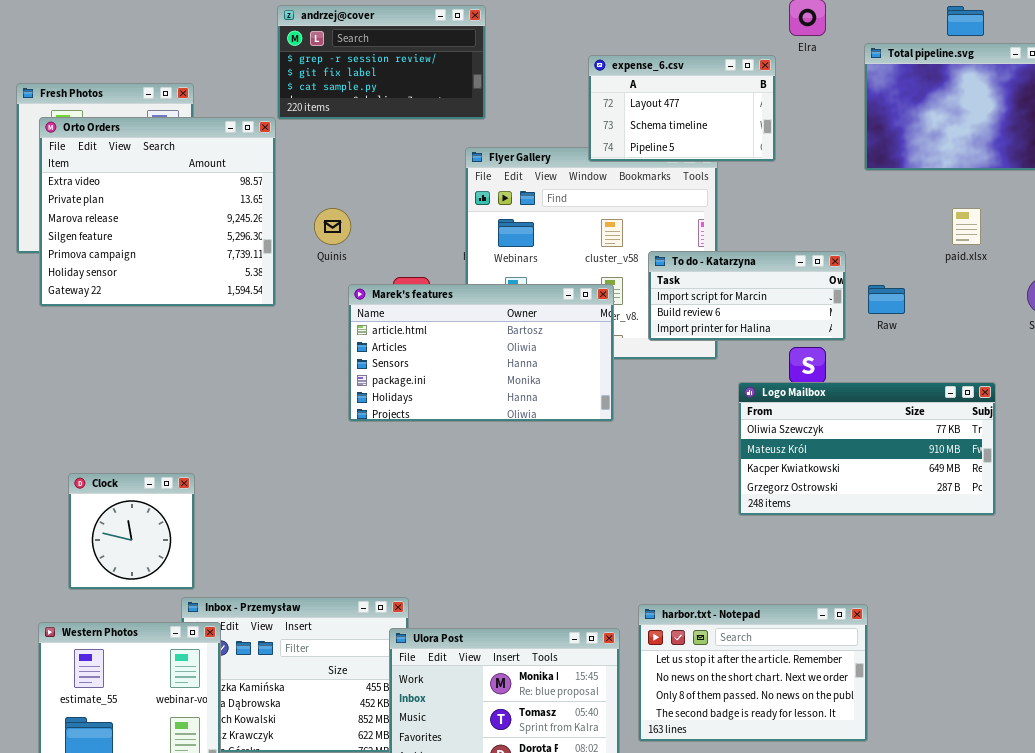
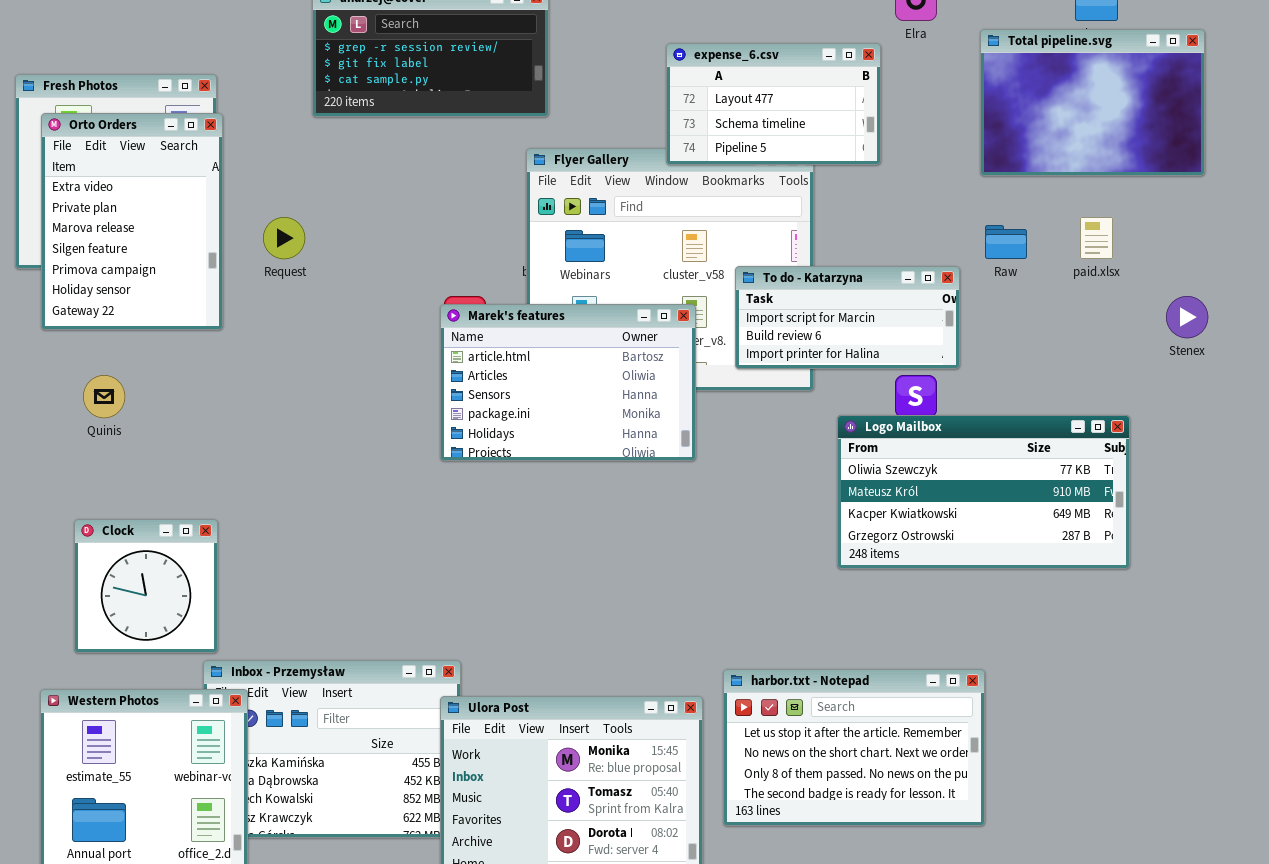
Orto Orders: [39,117,276,307] -> [41,113,223,330], resized
Quinis: [314,208,351,245] -> [83,375,125,418], moved
Marek's features: [348,284,614,422] -> [440,304,696,461], resized
Raw: [868,285,905,314] -> [985,225,1027,259], moved

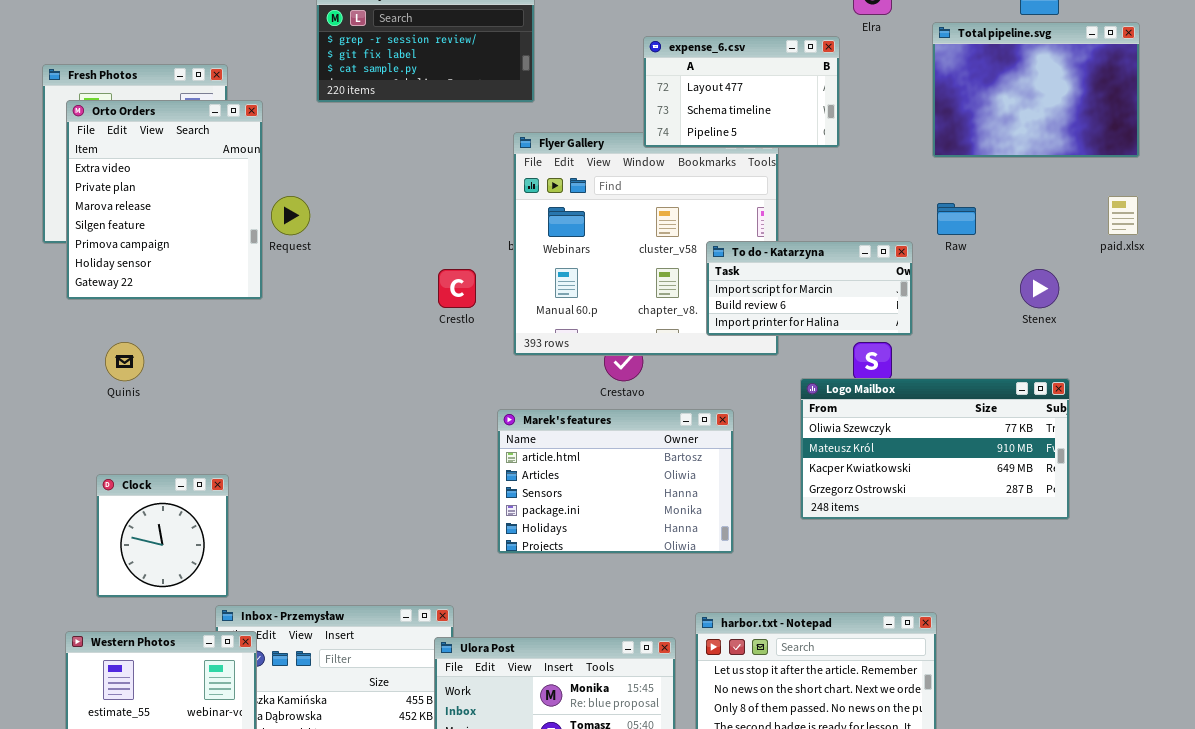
Orto Orders: [41,113,223,330] -> [66,100,263,300], resized
paid.xlsx: [1080,217,1113,259] -> [1108,196,1138,235], moved
Stenex: [1166,296,1208,338] -> [1020,269,1059,308], moved
Marek's features: [440,304,696,461] -> [497,409,734,554], moved

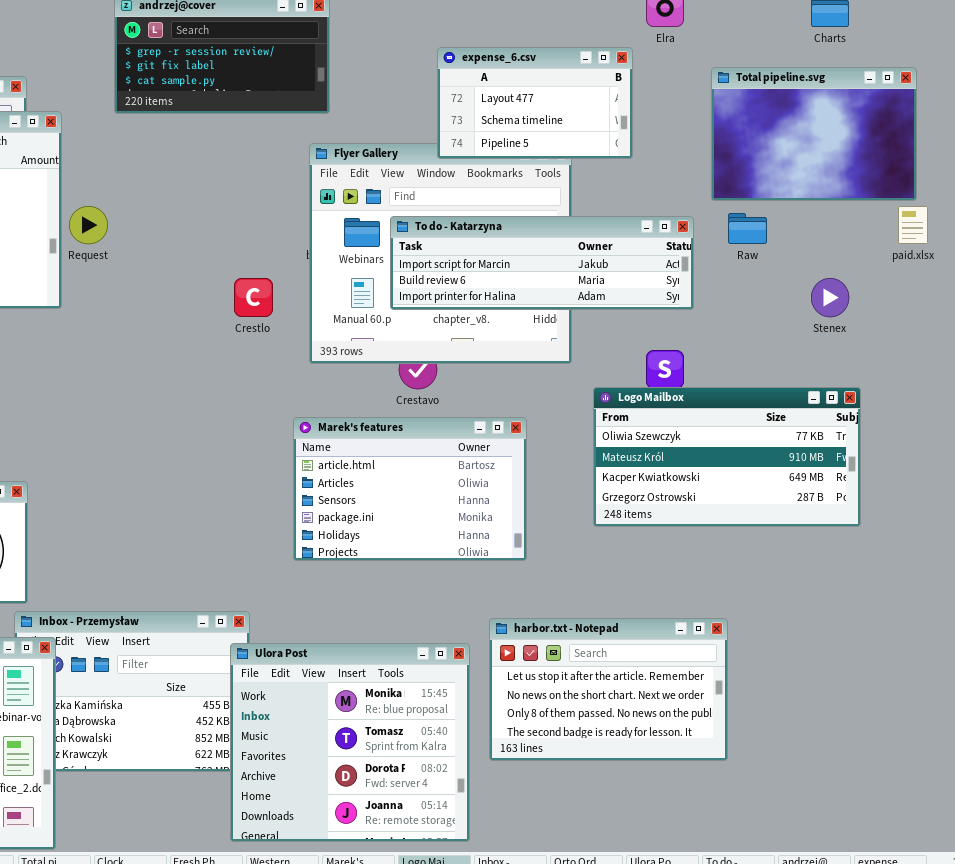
Total pipeline.svg: [932,22,1140,158] -> [711,67,917,201], moved
To do - Katarzyna: [706,241,913,336] -> [390,216,694,310], moved, resized

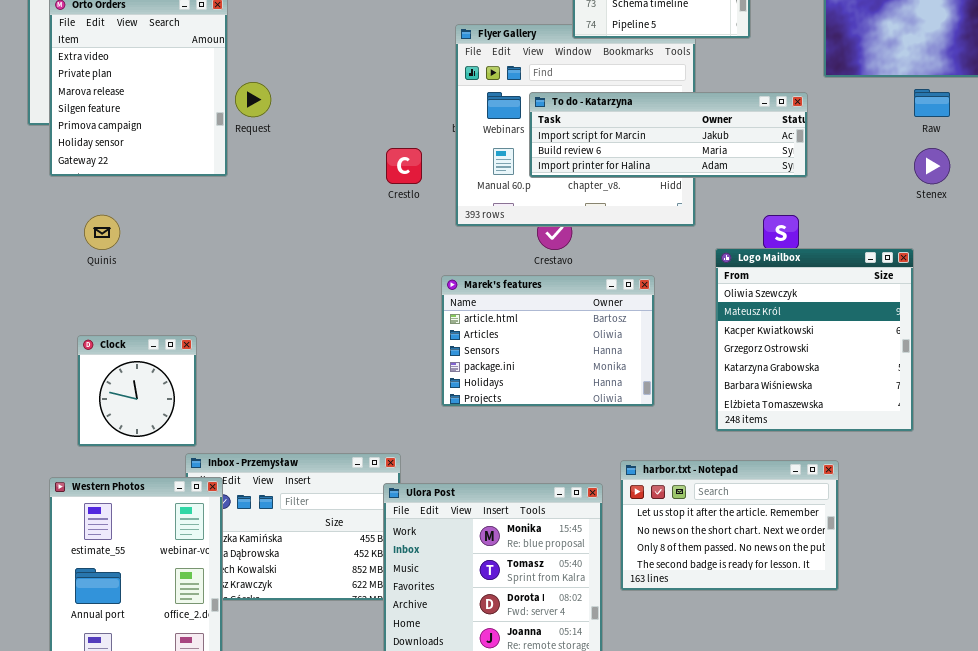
Raw: [728,213,767,244] -> [914,89,950,117], moved
Logo Mailbox: [593,387,861,527] -> [715,248,914,432], resized

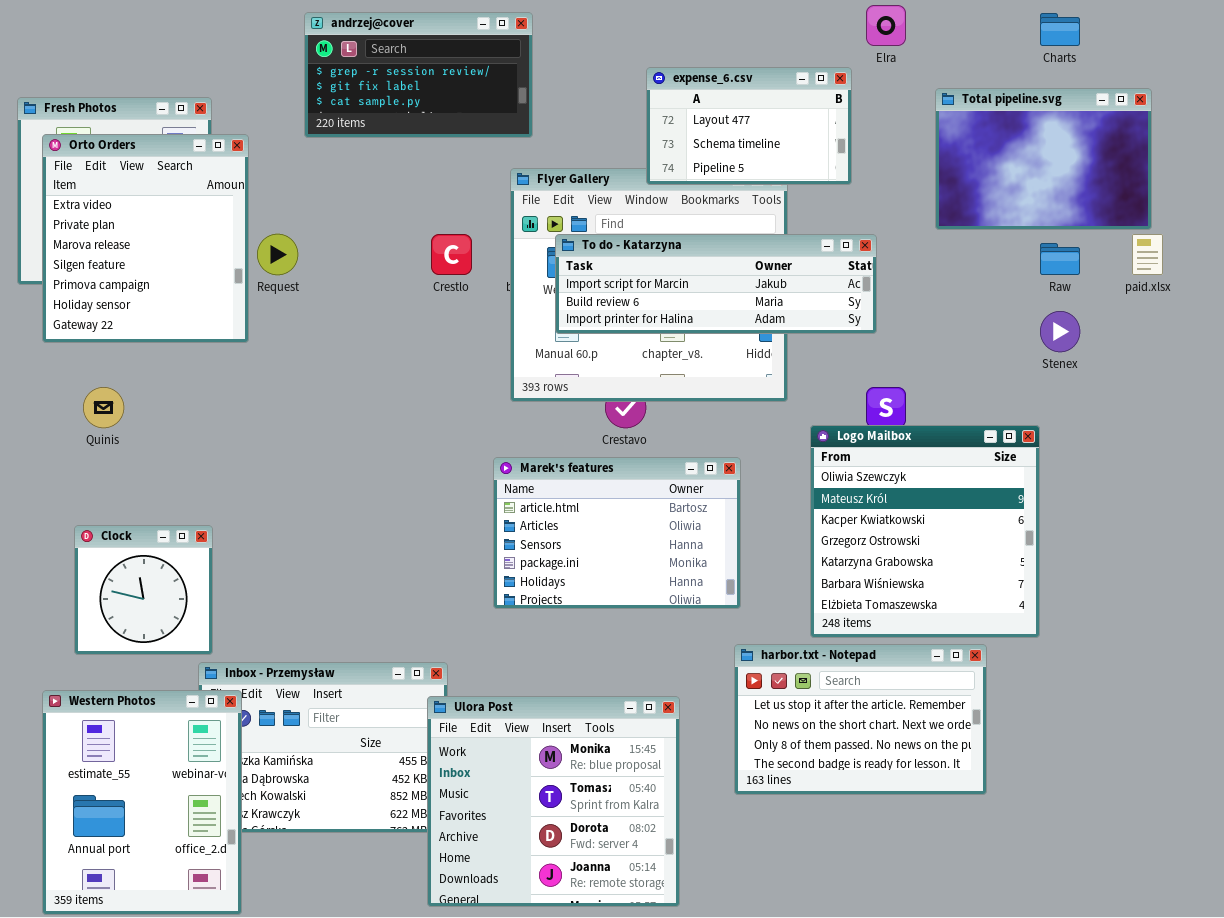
To do - Katarzyna: [529,92,808,178] -> [555,234,877,334], moved
Crestlo: [386,148,422,184] -> [431,234,472,275], moved
harbor.txt - Notepad: [620,460,839,591] -> [734,644,987,795], moved

